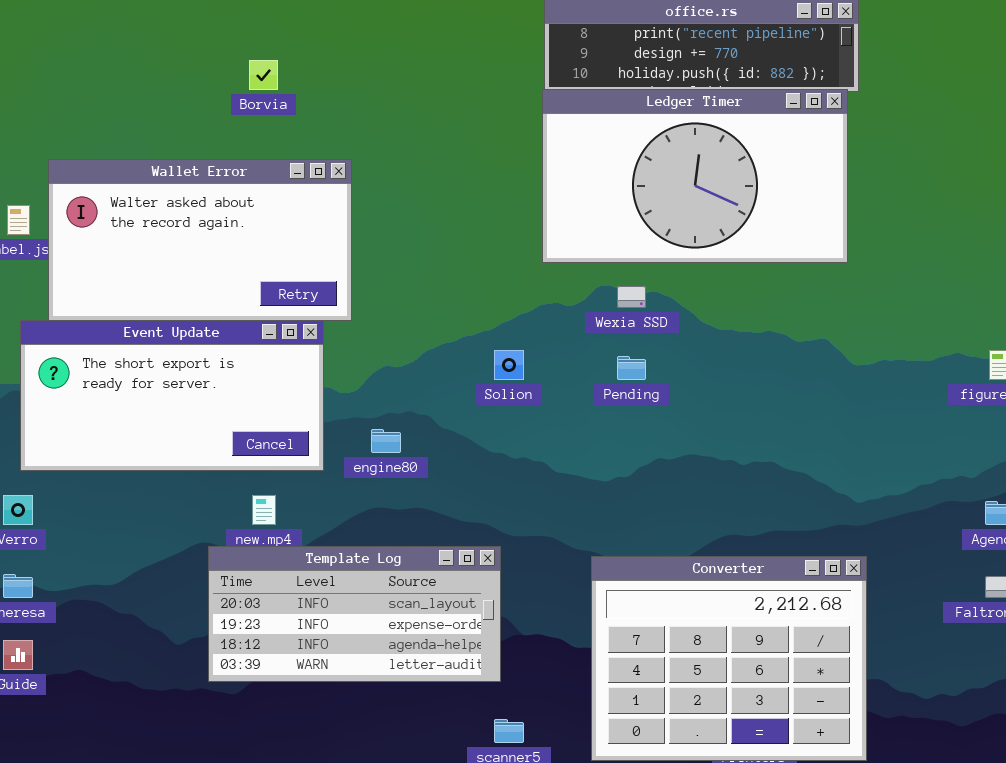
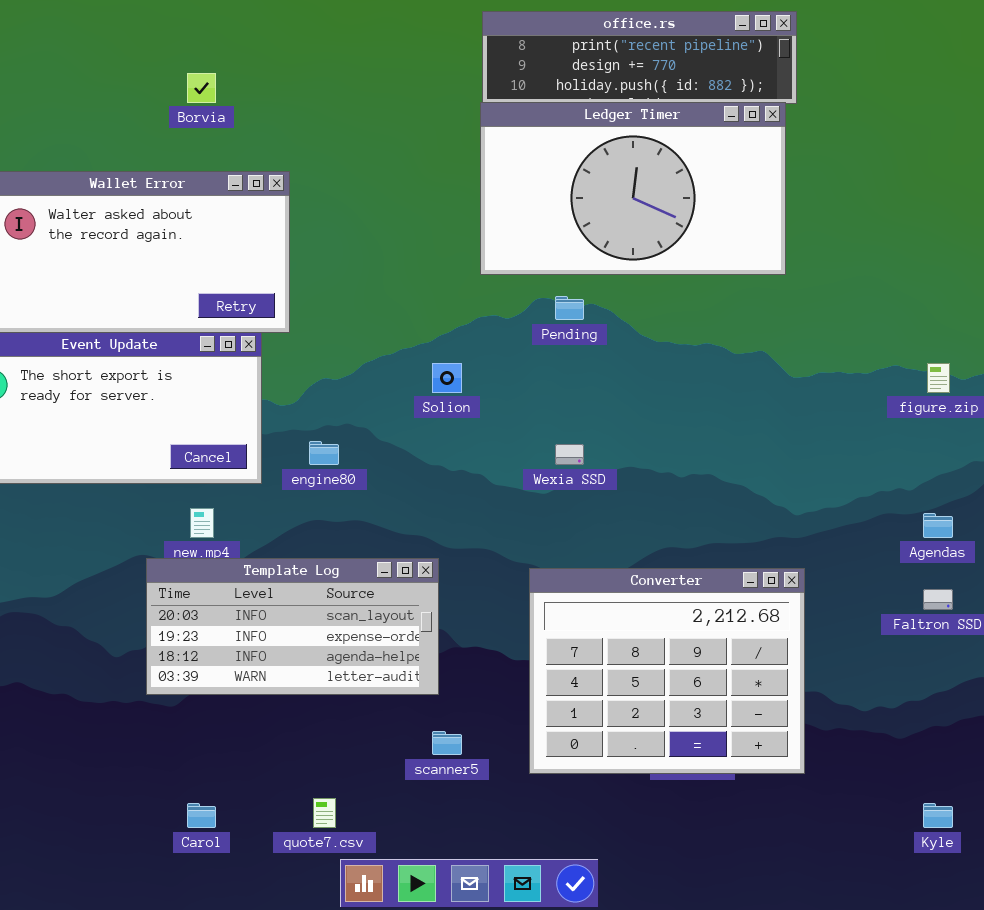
Wexia SSD: [617,286,646,308] -> [555,444,584,465], moved
Pending: [617,356,646,380] -> [555,296,584,320], moved

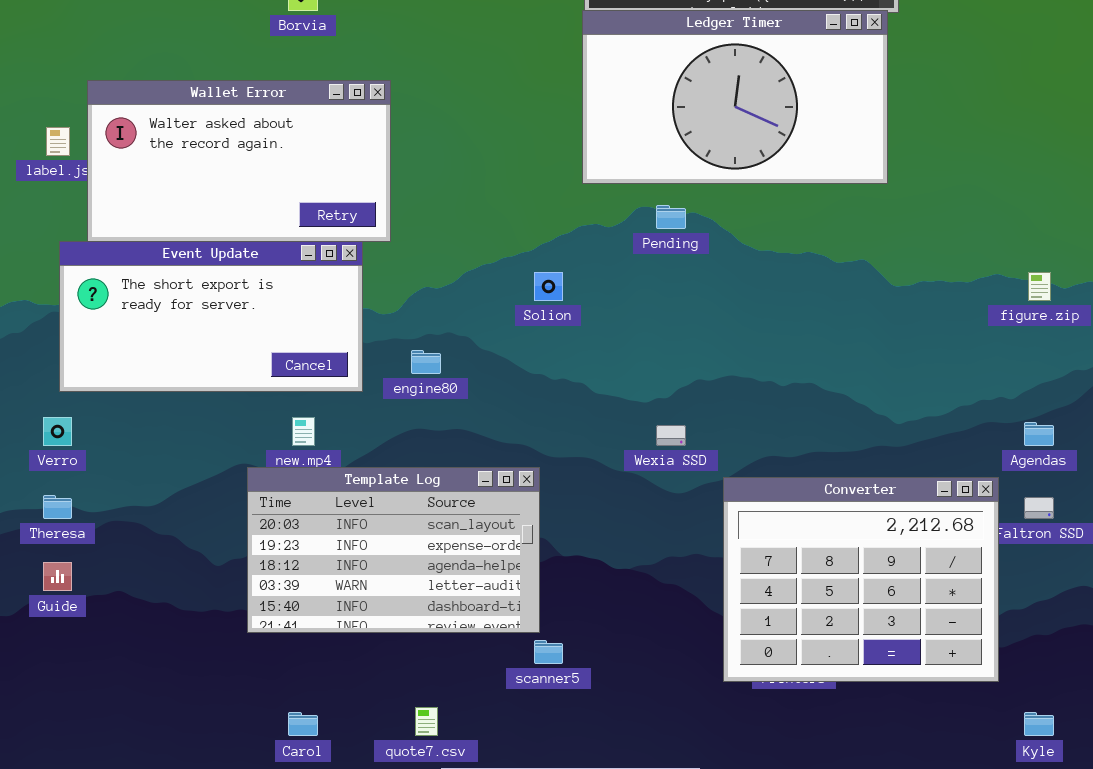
Wexia SSD: [555,444,584,465] -> [656,425,686,446], moved
Template Log: [146,558,439,695] -> [247,467,540,633], resized
Converter: [529,568,805,774] -> [723,477,999,682], moved

